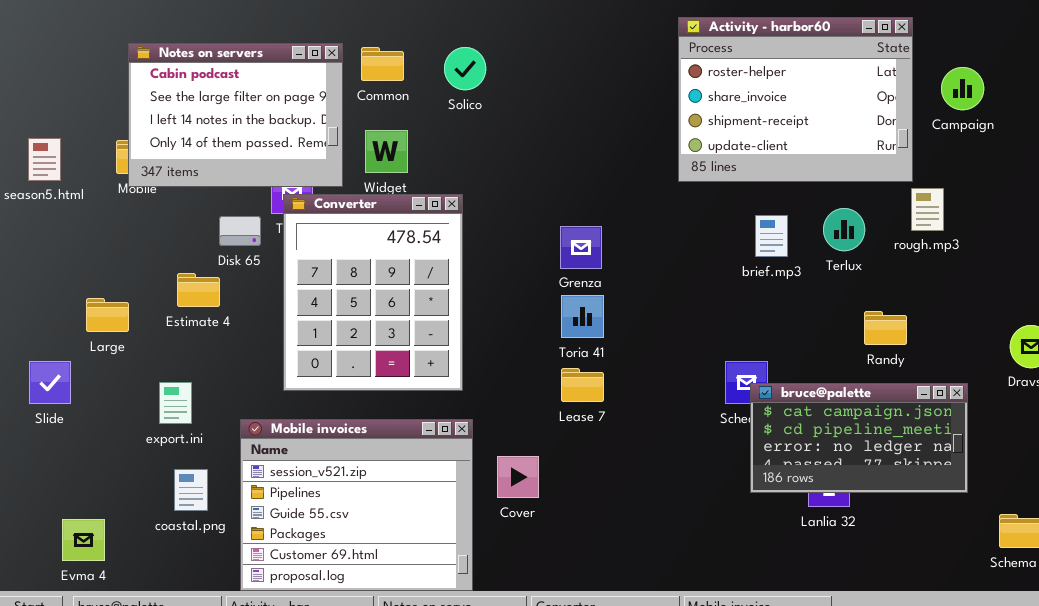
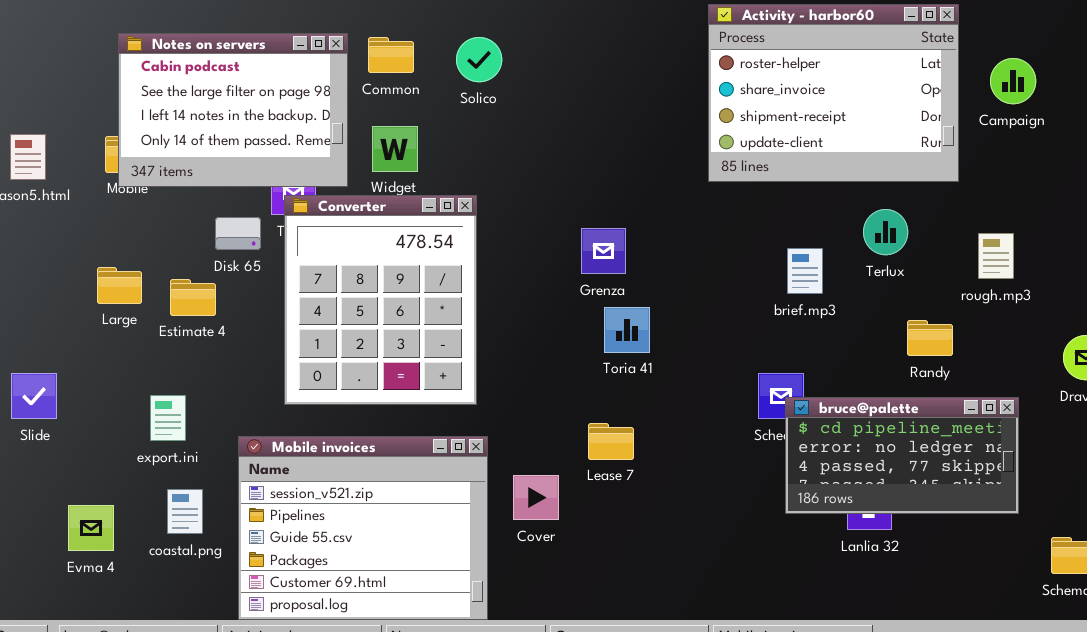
rough.mp3: [911,188,944,231] -> [978,233,1014,279], moved
brief.mp3: [755,215,788,257] -> [787,248,823,294], moved
Toria 41: [561,295,604,338] -> [604,307,650,353], moved
Large: [86,298,129,332] -> [97,267,142,304], moved
Lease 7: [561,368,604,402] -> [588,423,634,460], moved
bruce@palette: [750,383,968,493] -> [785,397,1019,514], scrolled down 1 row
Evma 4: [62,519,105,561] -> [68,505,114,551], moved

